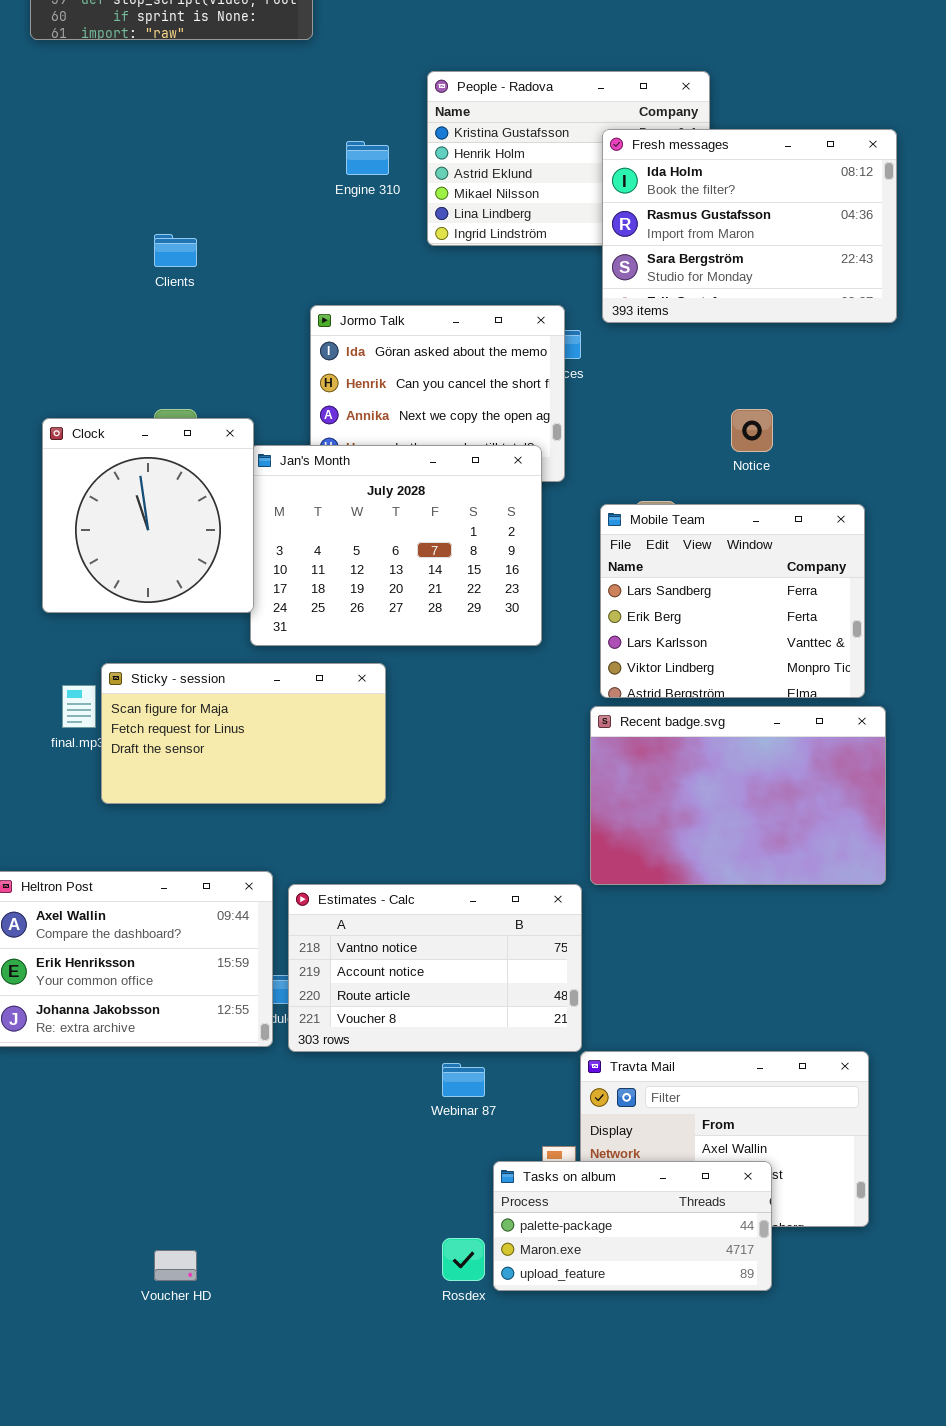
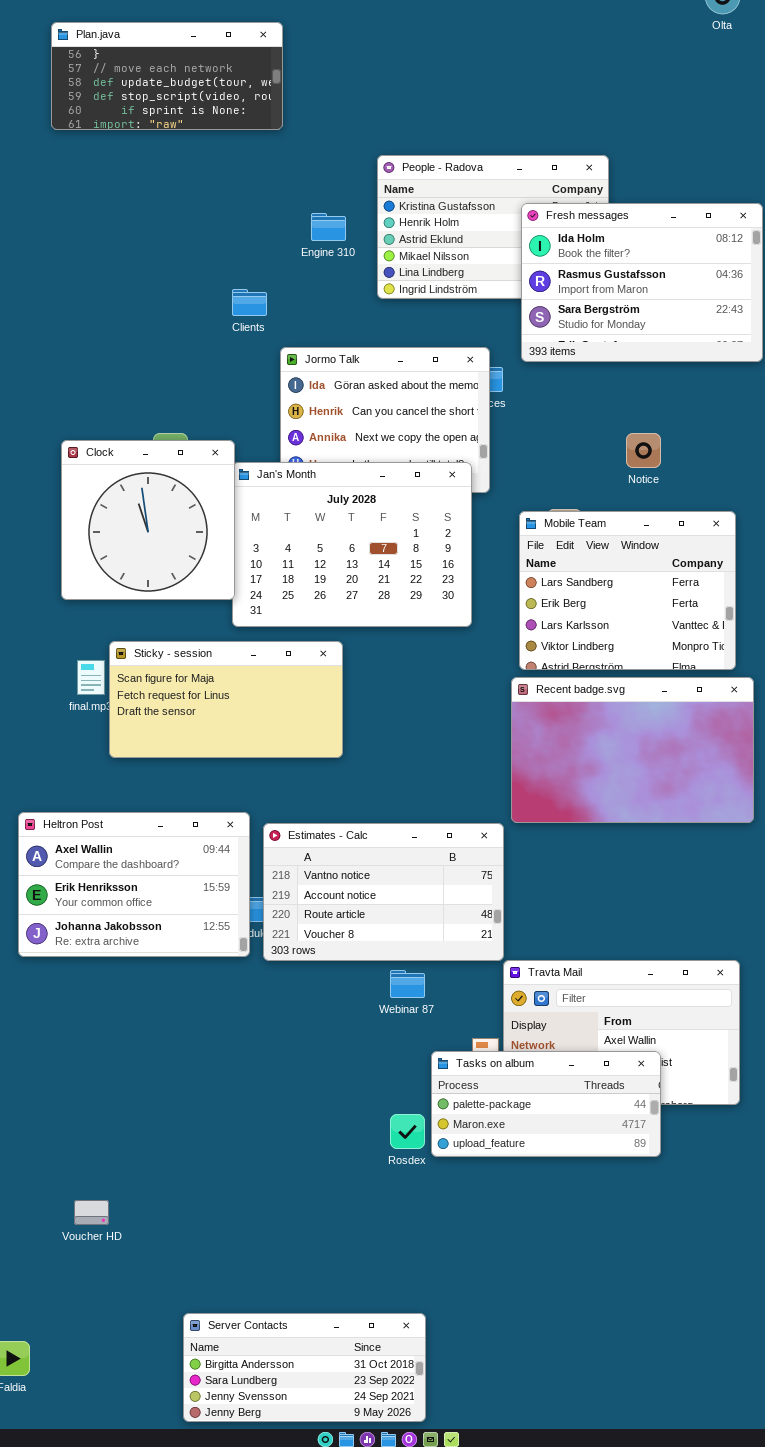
Clients: [154,234,197,267] -> [232,289,267,316], moved
Voucher HD: [154,1250,197,1281] -> [74,1200,109,1225], moved

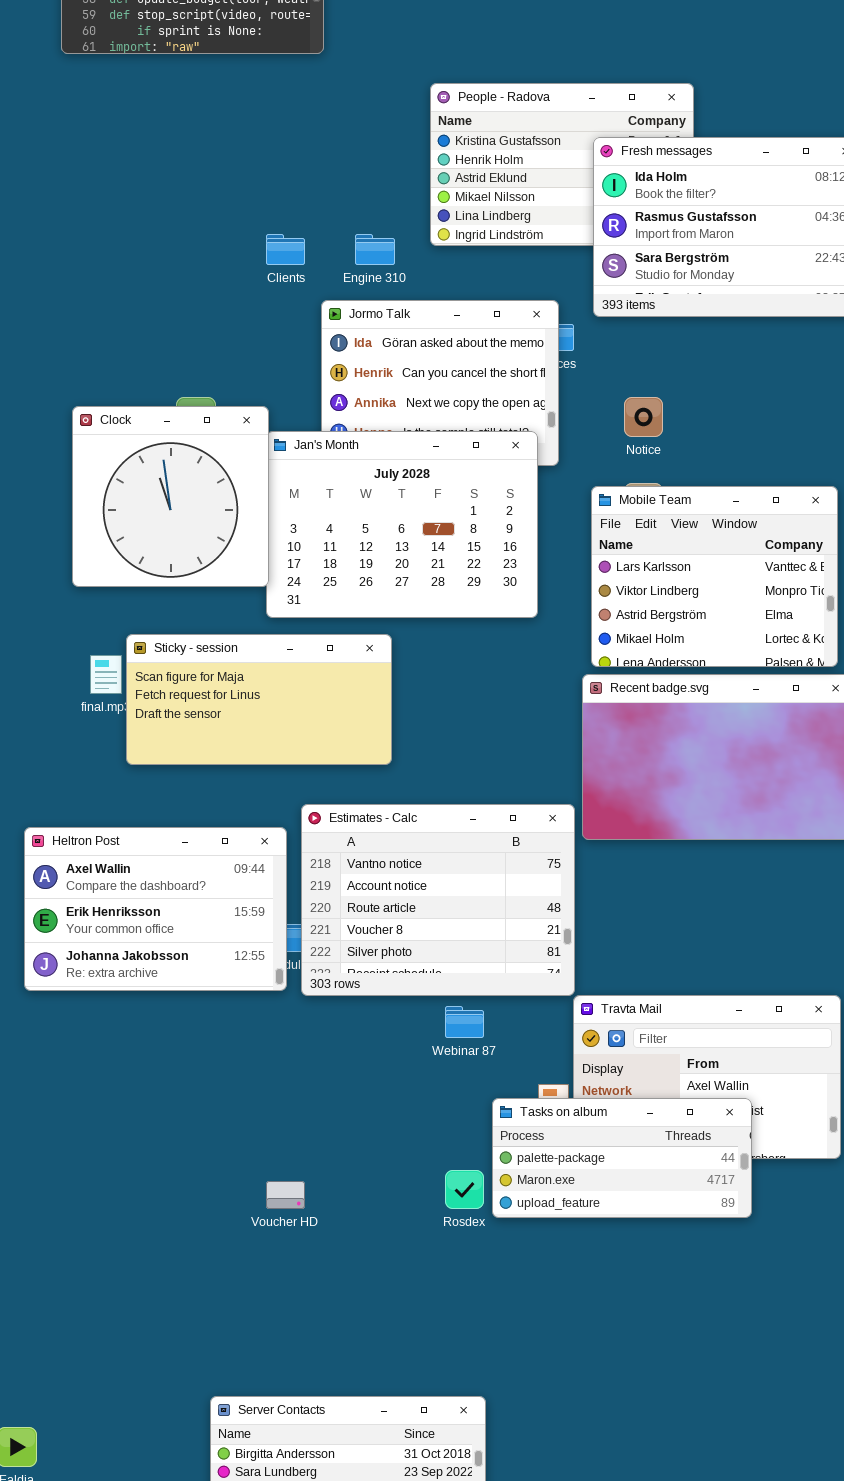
Engine 310: [311,213,346,241] -> [355,234,395,265], moved
Notice: [626,433,661,468] -> [624,397,663,437], moved
Mobile Team: [519,511,736,670] -> [591,486,838,667], scrolled down 2 rows
Estimates - Calc: [263,823,504,961] -> [301,804,575,996], resized
Voucher HD: [74,1200,109,1225] -> [266,1181,305,1209], moved

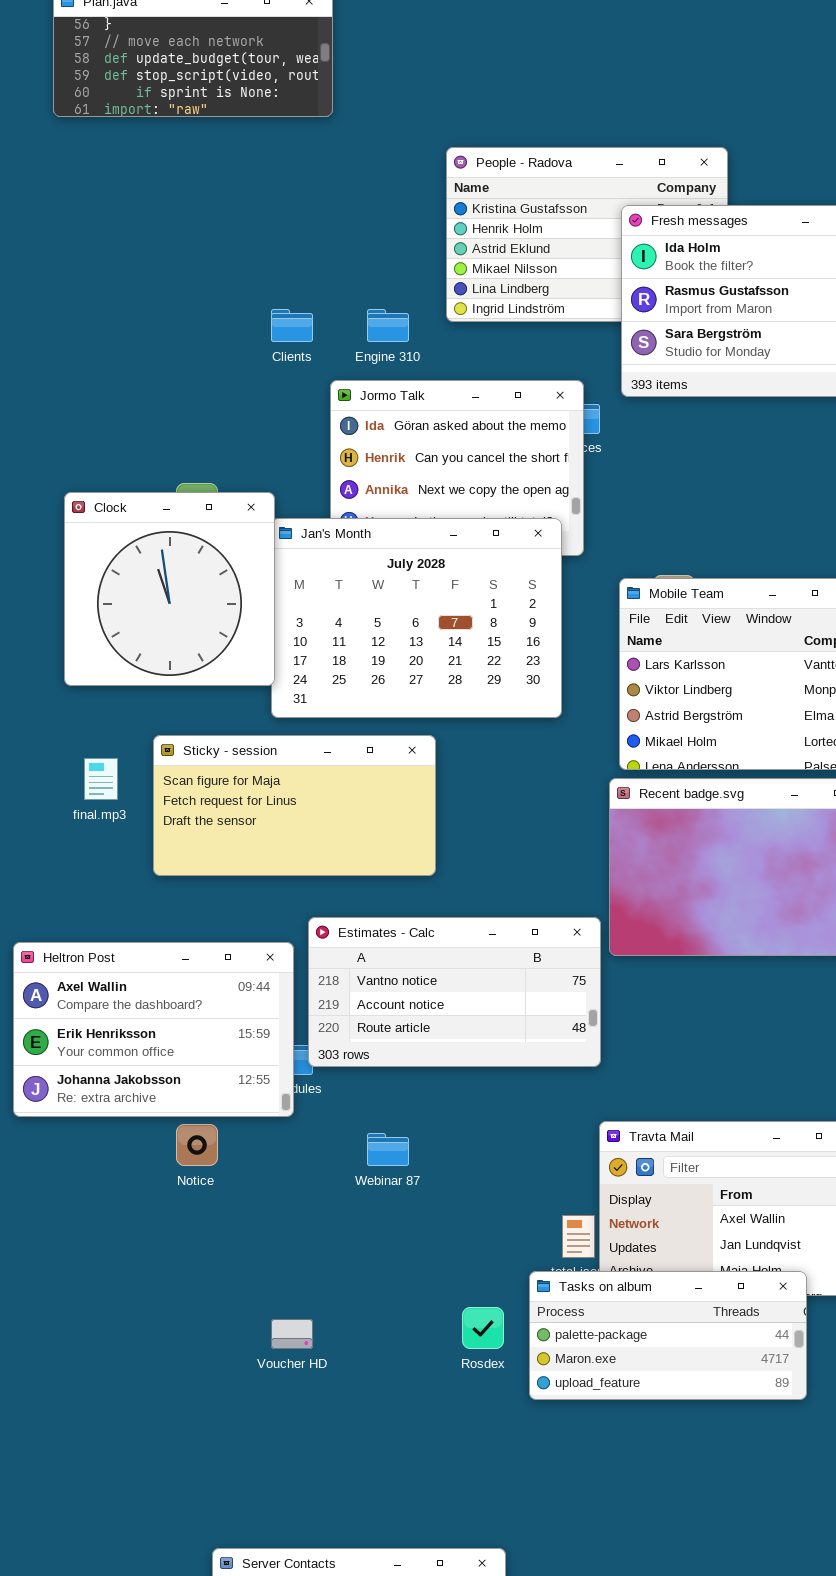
Notice: [624,397,663,437] -> [176,1124,218,1166], moved
Sticky - session: [126,634,392,765] -> [153,735,436,876], moved
Estimates - Calc: [301,804,575,996] -> [308,917,601,1067], resized
Webinar 87: [445,1006,484,1038] -> [367,1133,409,1166], moved
Tasks on album: [492,1098,752,1218] -> [529,1271,807,1400], moved

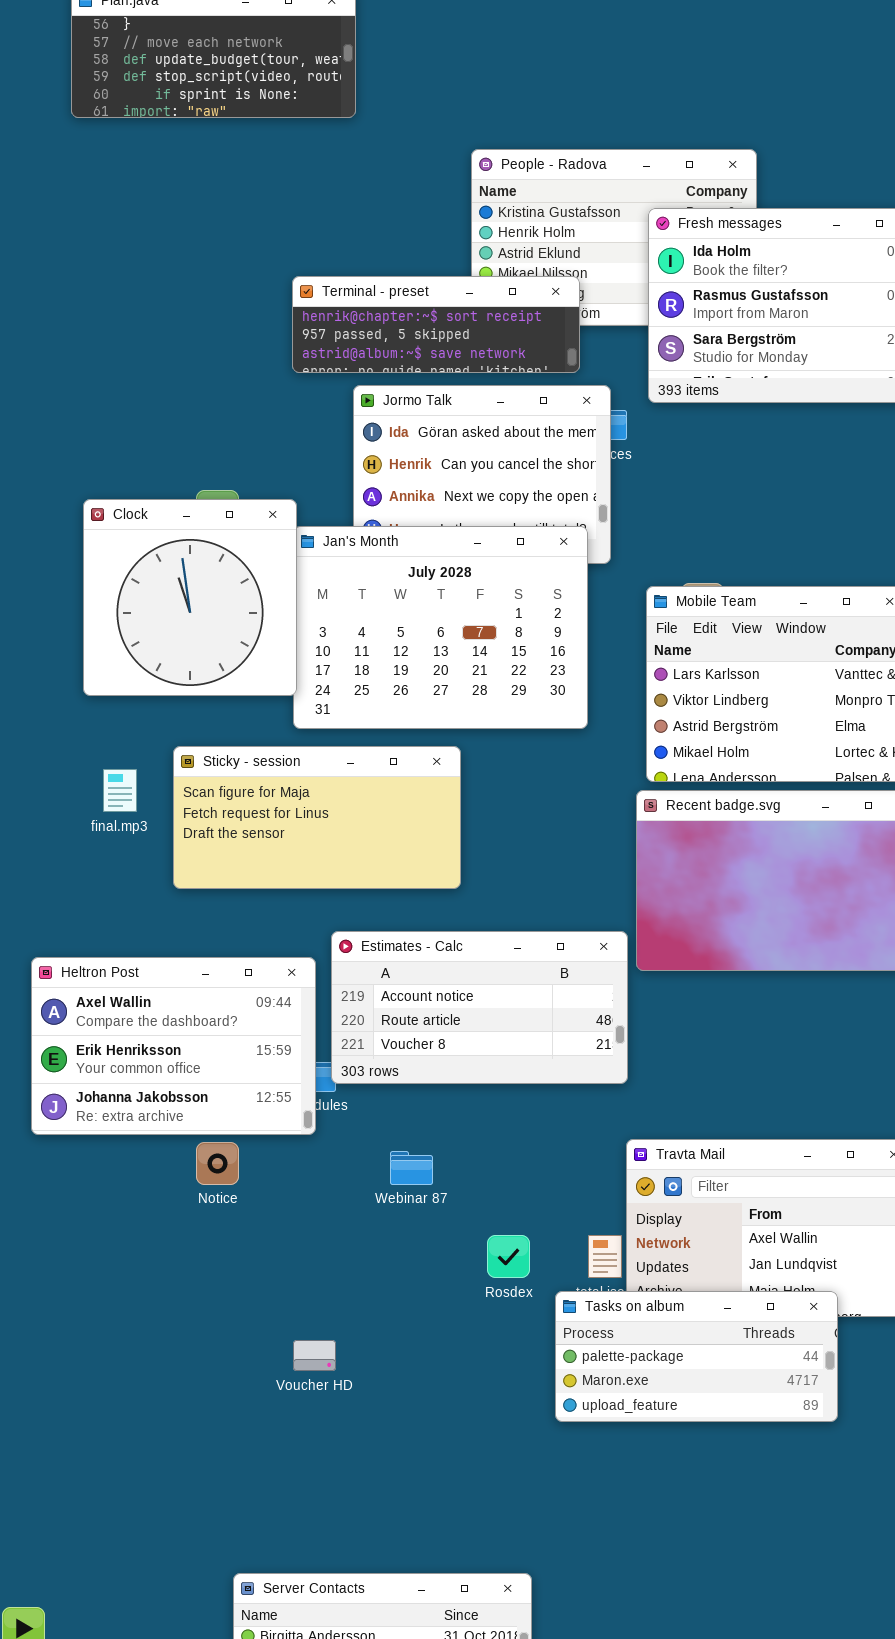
Terminal - preset: none -> [292,276,580,373], opened
Estimates - Calc: [308,917,601,1067] -> [331,931,628,1084], scrolled down 1 row
Rosdex: [462,1307,504,1349] -> [487,1235,530,1278], moved

